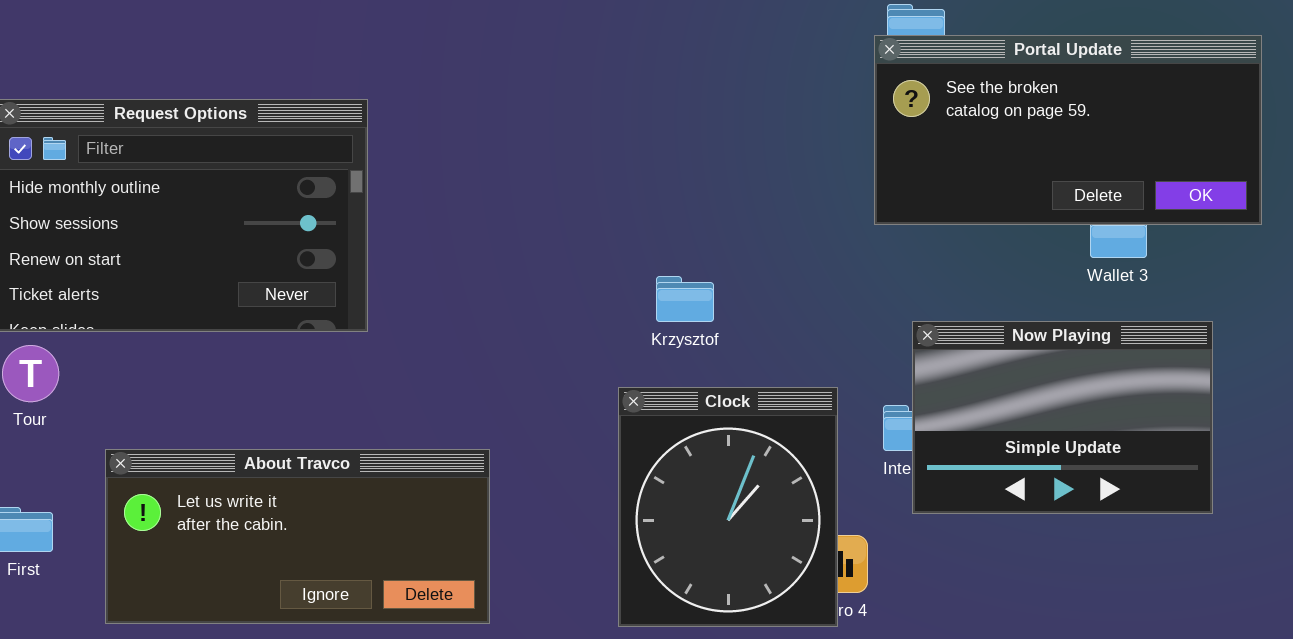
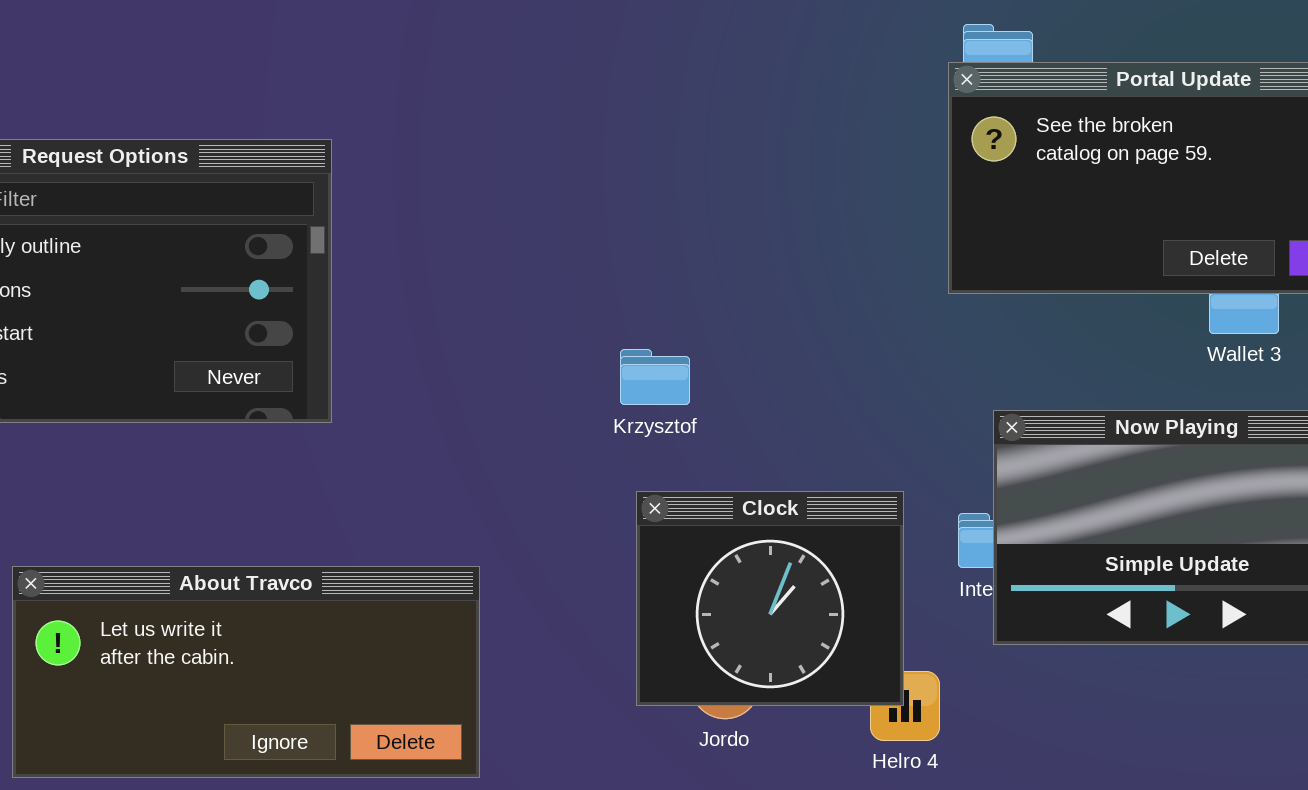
Krzysztof: [656,276,714,322] -> [620,349,690,405], moved
Clock: [618,387,838,627] -> [636,491,904,706], resized

